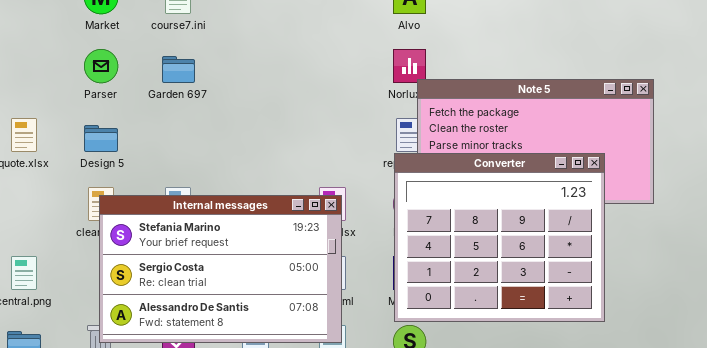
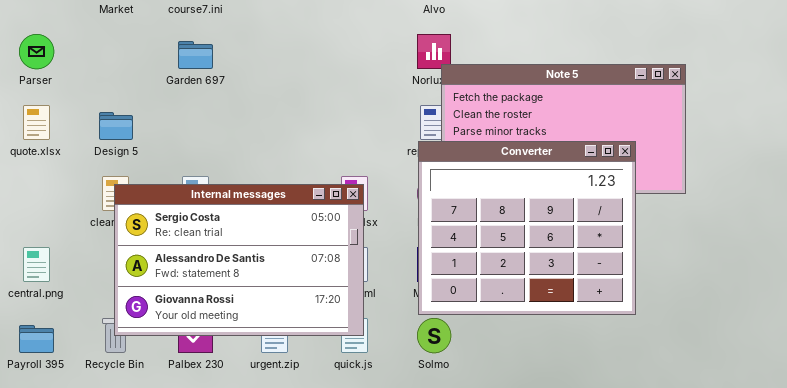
Parser: [84,49,118,83] -> [19,34,54,69], moved
Internal messages: [99,195,342,343] -> [114,184,364,336], scrolled down 1 row

